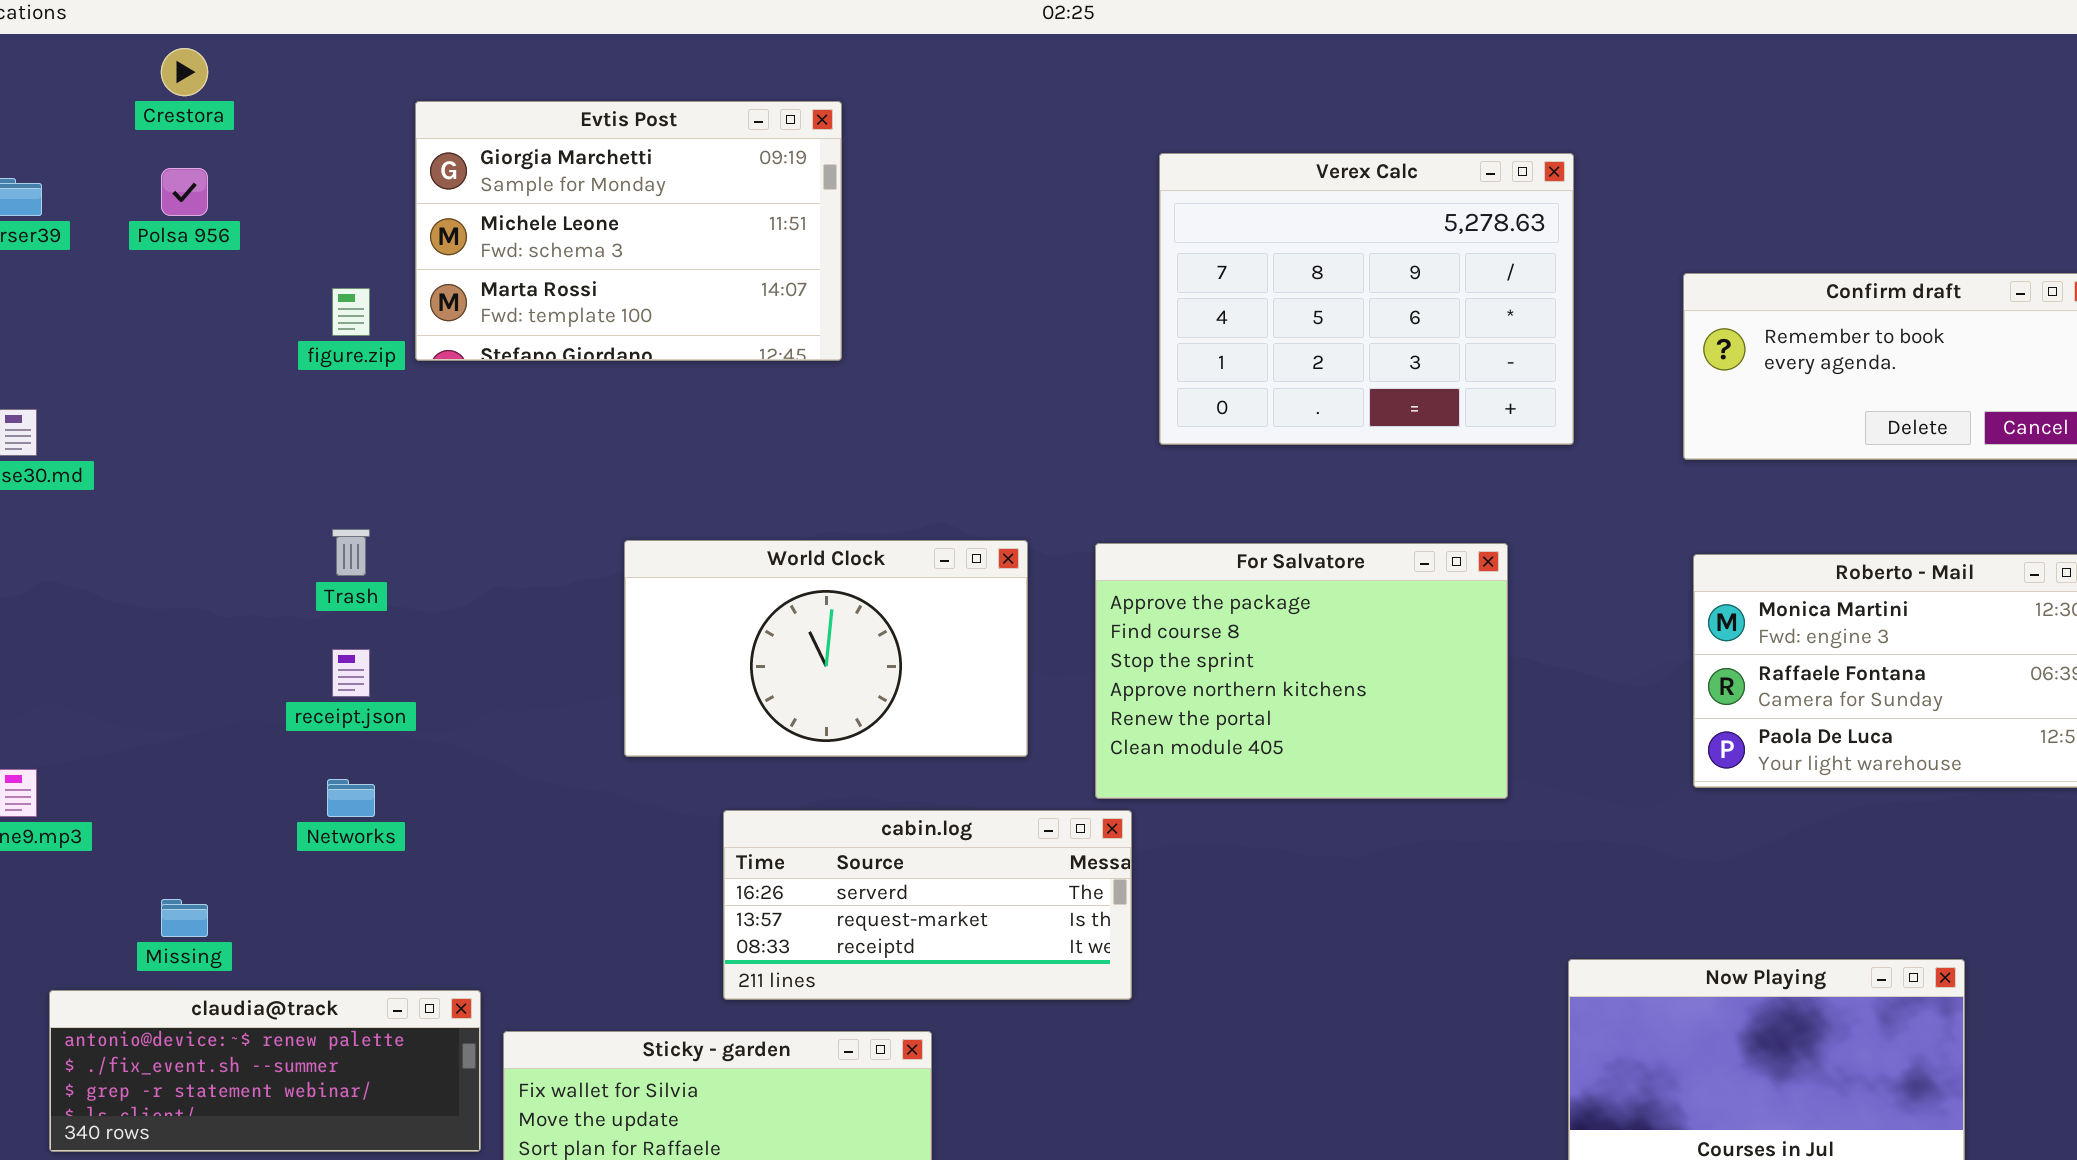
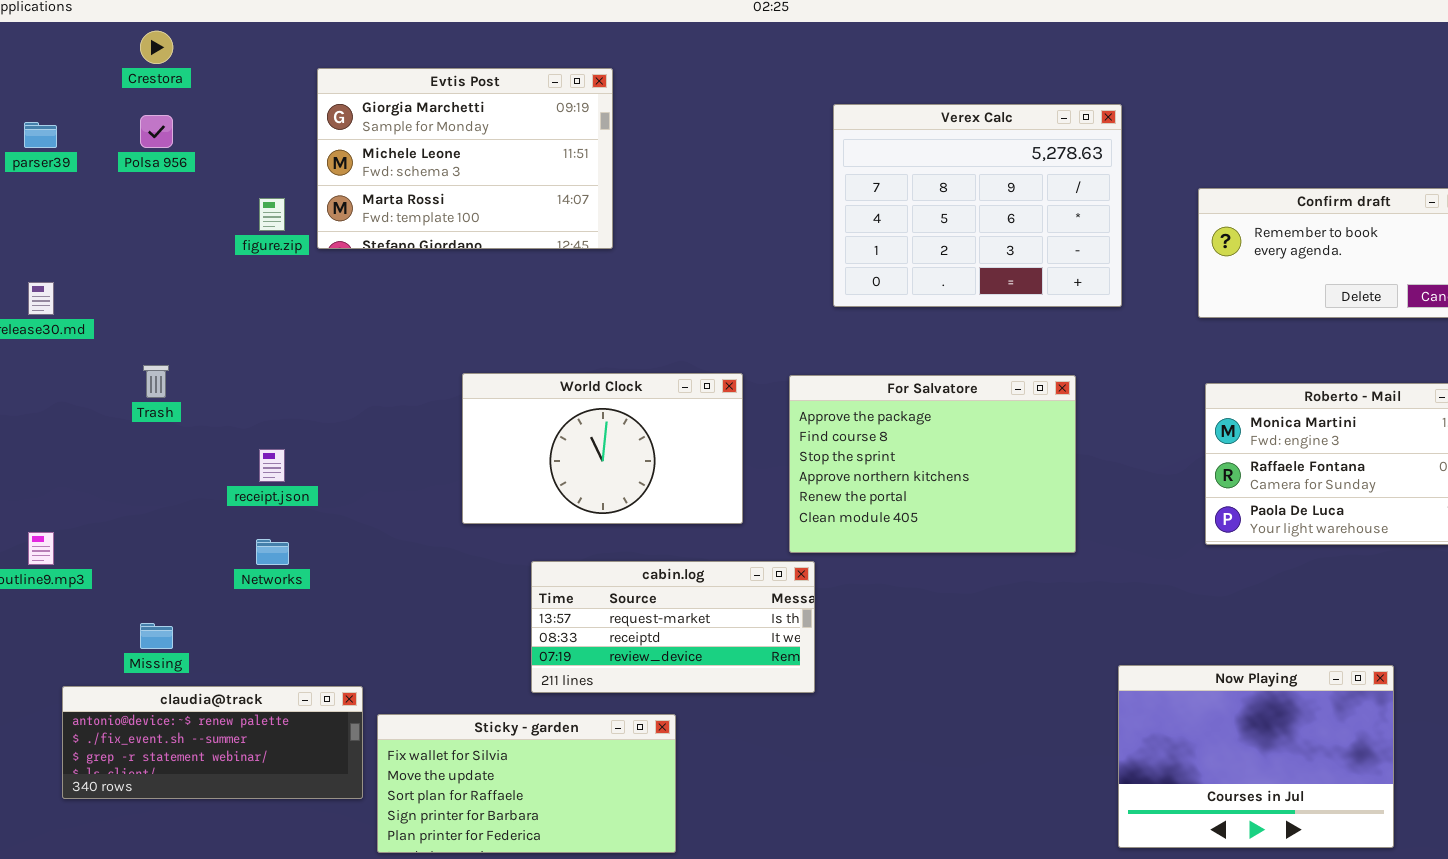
Trash: [332,529,370,576] -> [143,365,169,398], moved
cabin.log: [723,810,1132,1000] -> [531,561,815,693], scrolled down 1 row

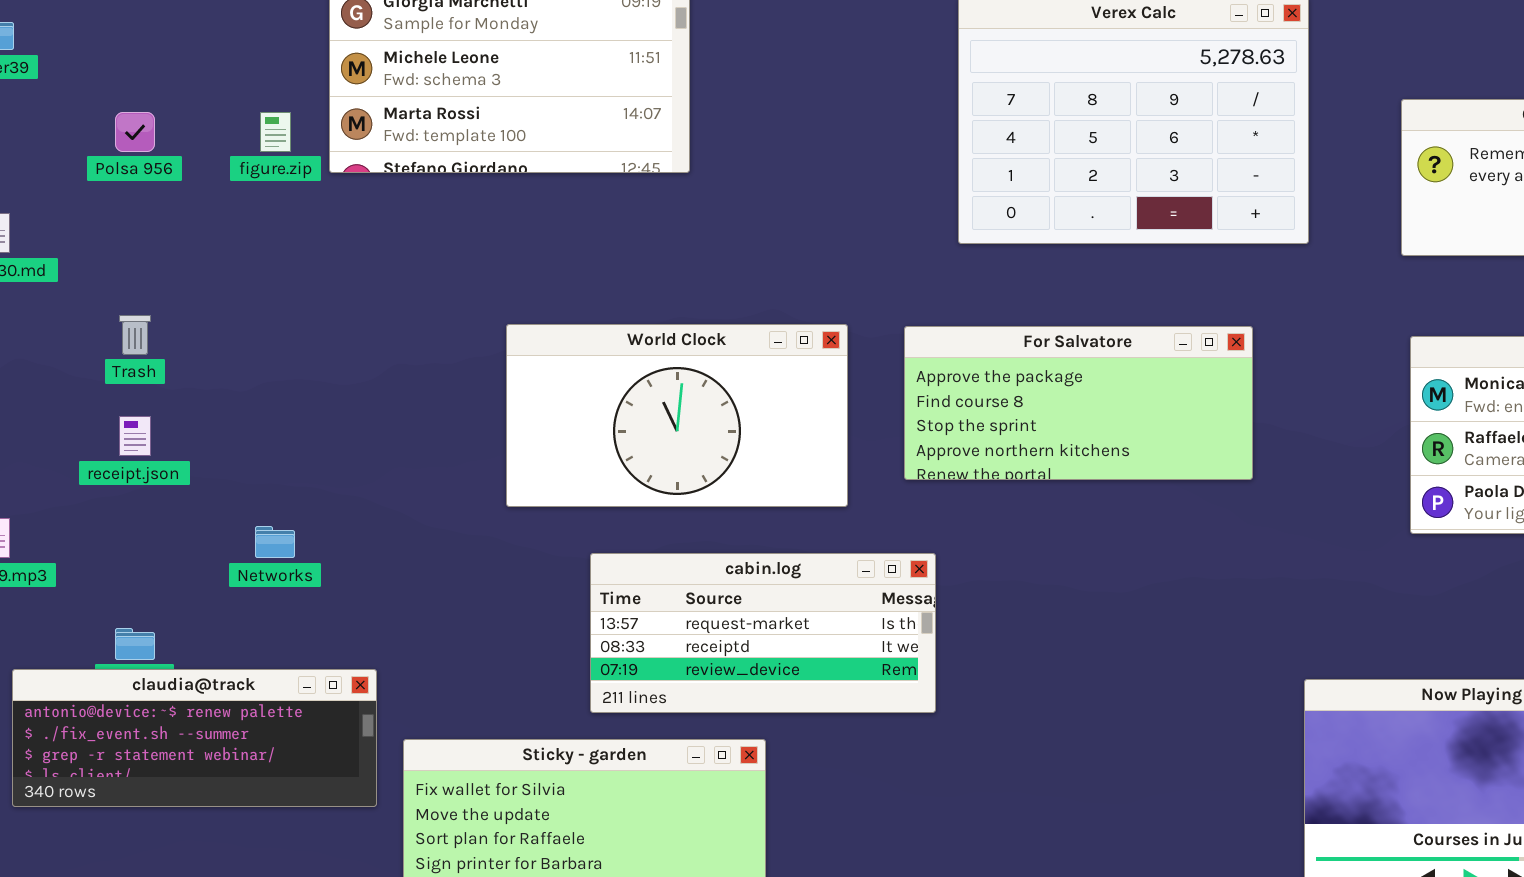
Polsa 956: [140,115,173,148] -> [115,112,155,152], moved
For Salvatore: [789,375,1076,553] -> [904,326,1253,480], resized
receipt.json: [259,449,285,482] -> [119,416,151,456], moved
claudia@track: [62,686,363,799] -> [12,669,377,807], moved

